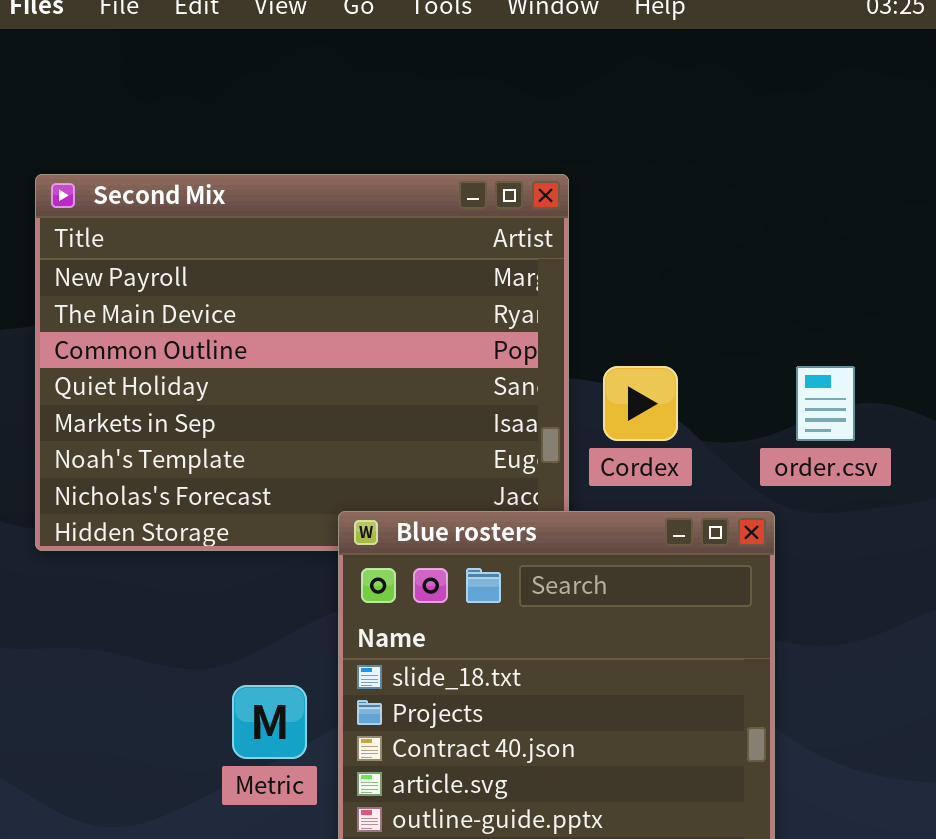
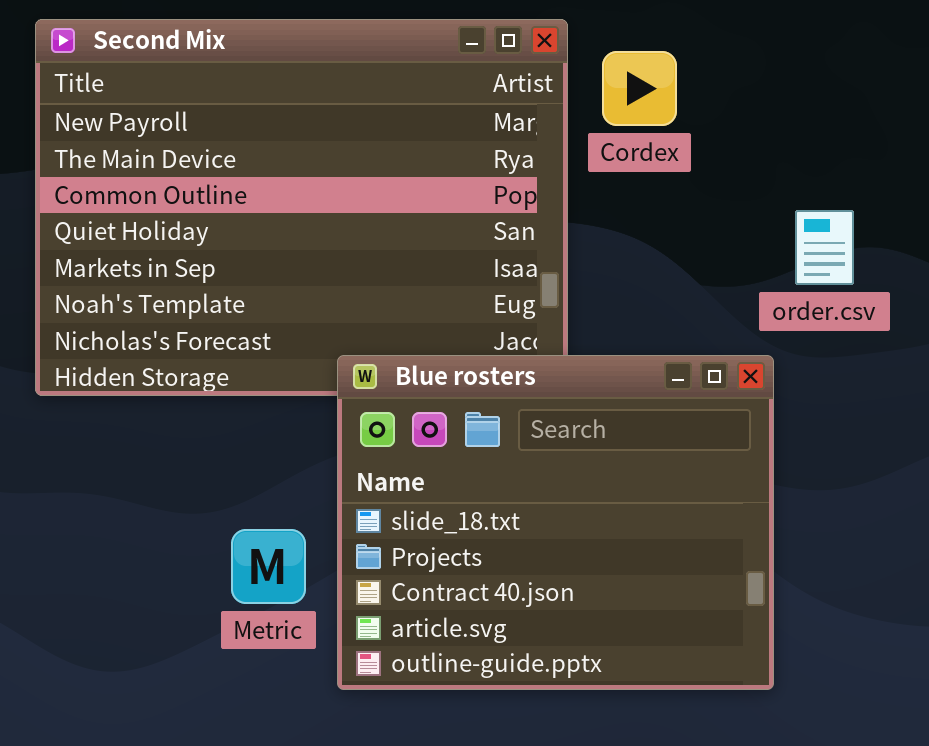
Cordex: [603,366,678,441] -> [602,51,677,126], moved

